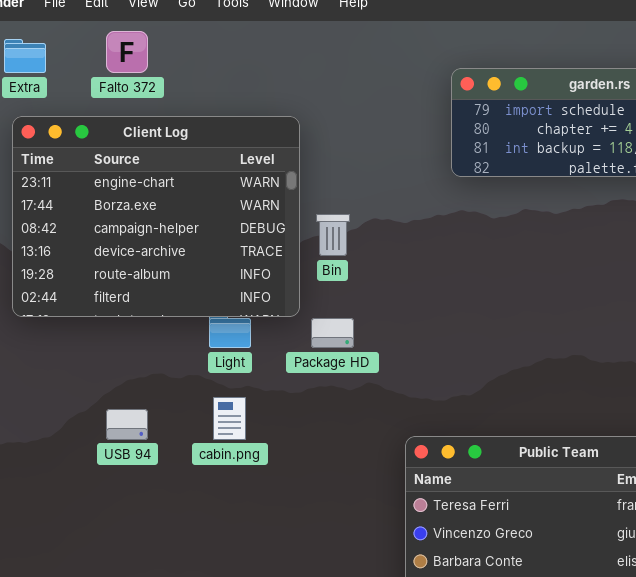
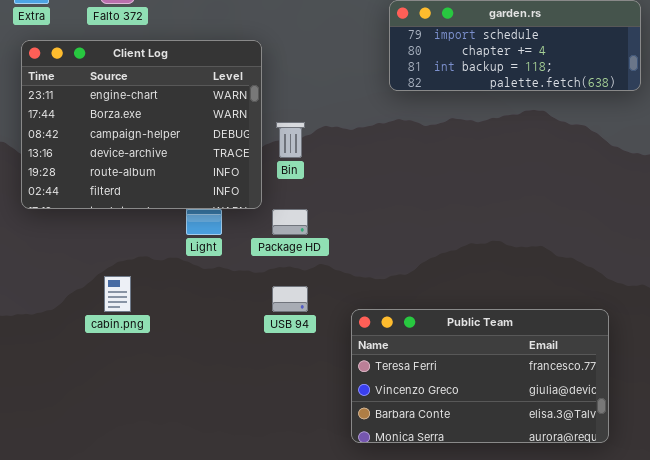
cabin.png: [213,397,246,440] -> [104,276,131,312], moved
USB 94: [106,409,148,440] -> [272,286,308,312], moved

